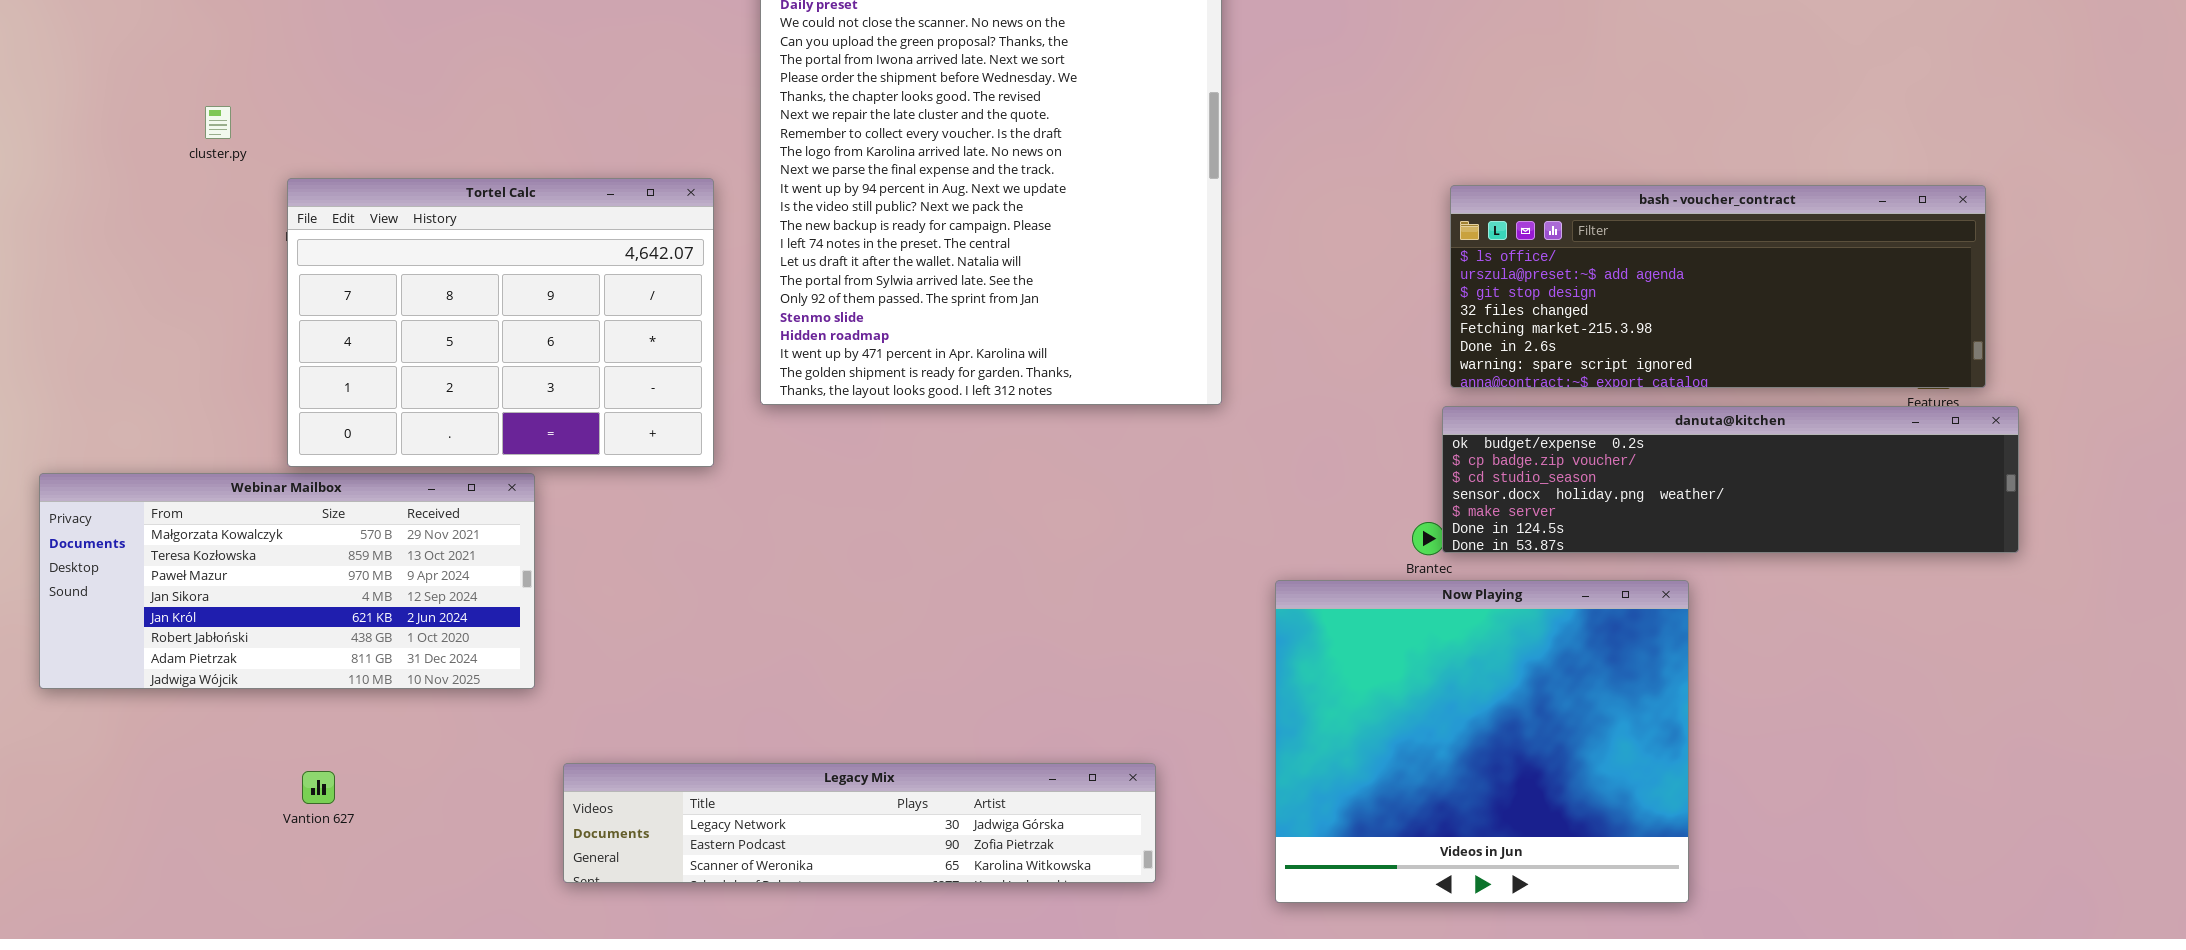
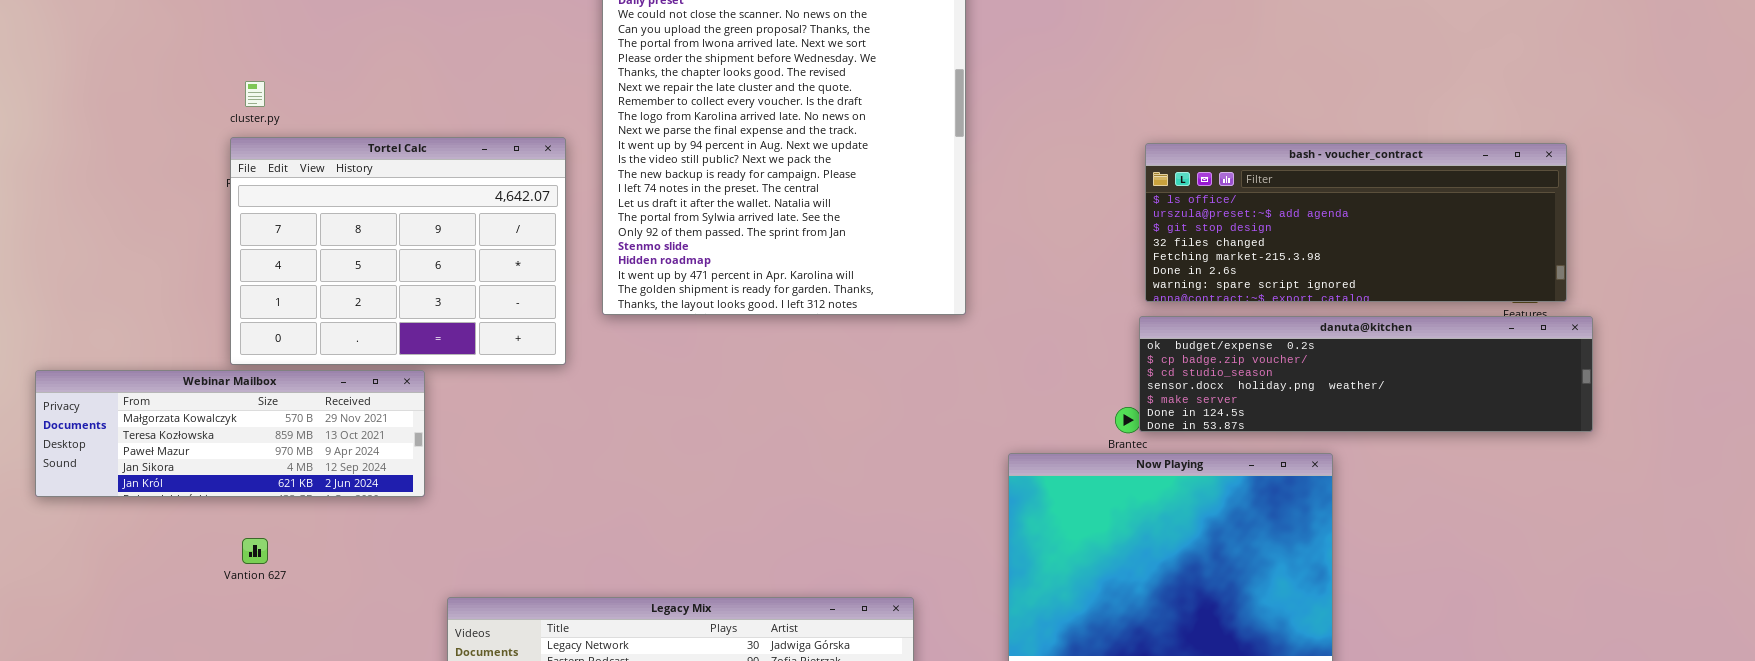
cluster.py: [205,106,231,139] -> [245,81,265,107], moved
Webinar Mailbox: [39,473,535,689] -> [35,370,425,497], resized
Vantion 627: [302,771,335,804] -> [242,538,268,564], moved

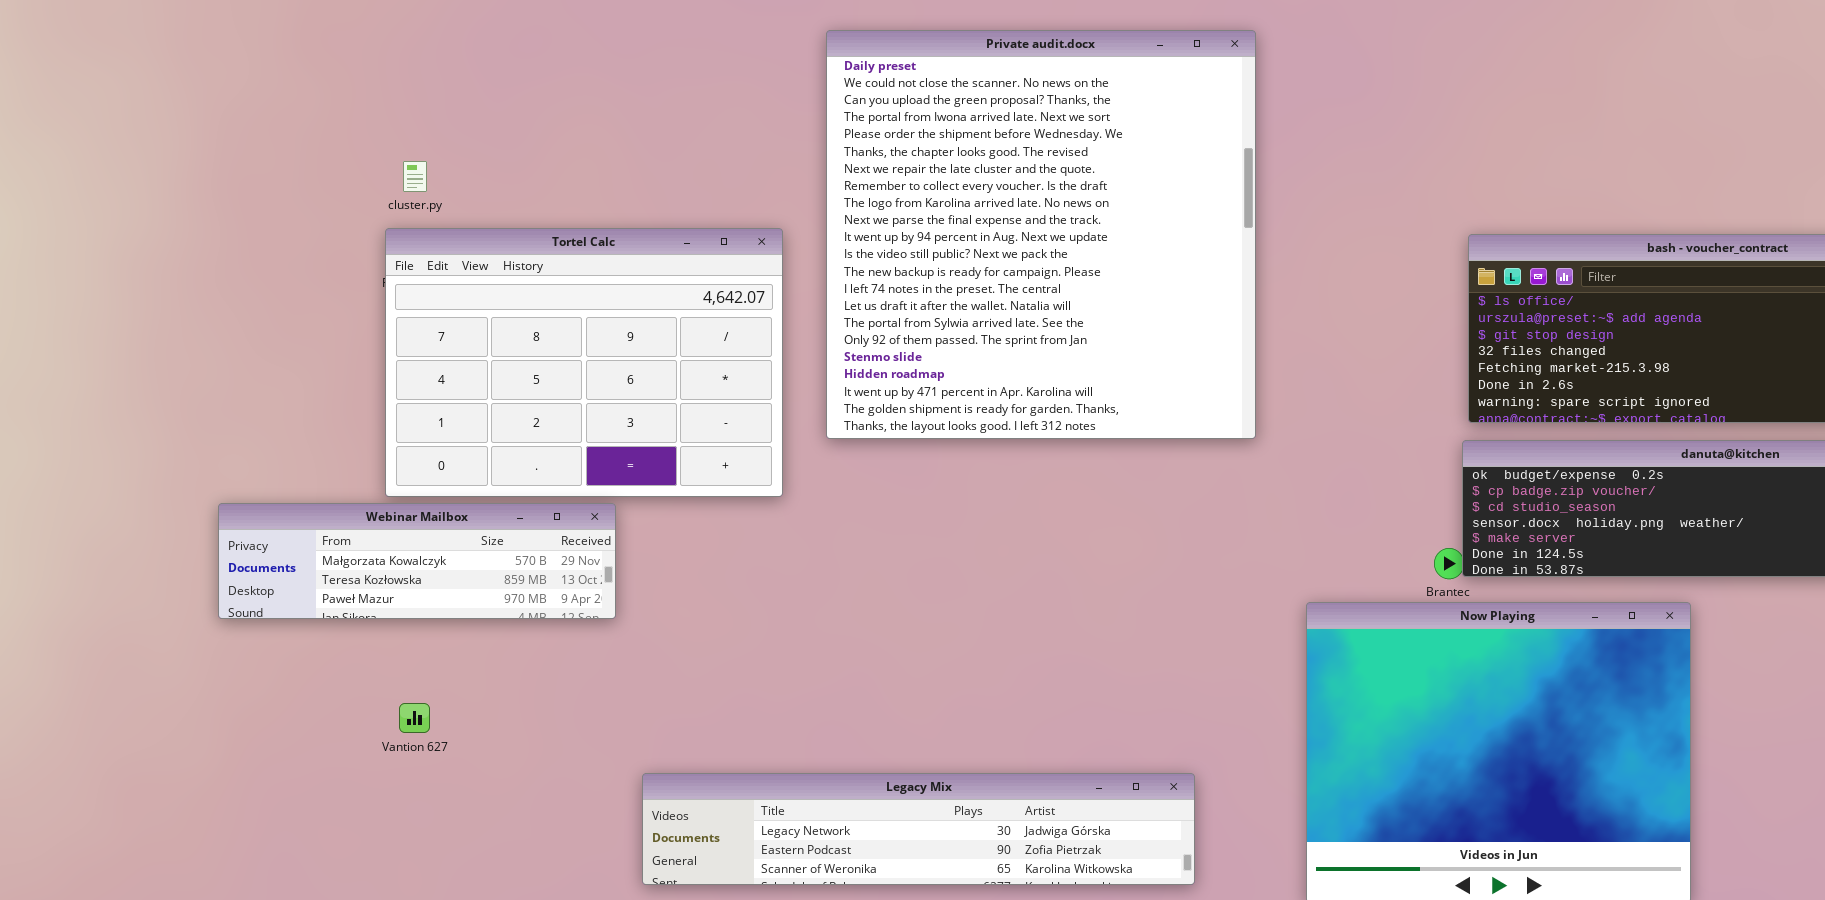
Webinar Mailbox: [35,370,425,497] -> [218,503,616,619], resized

